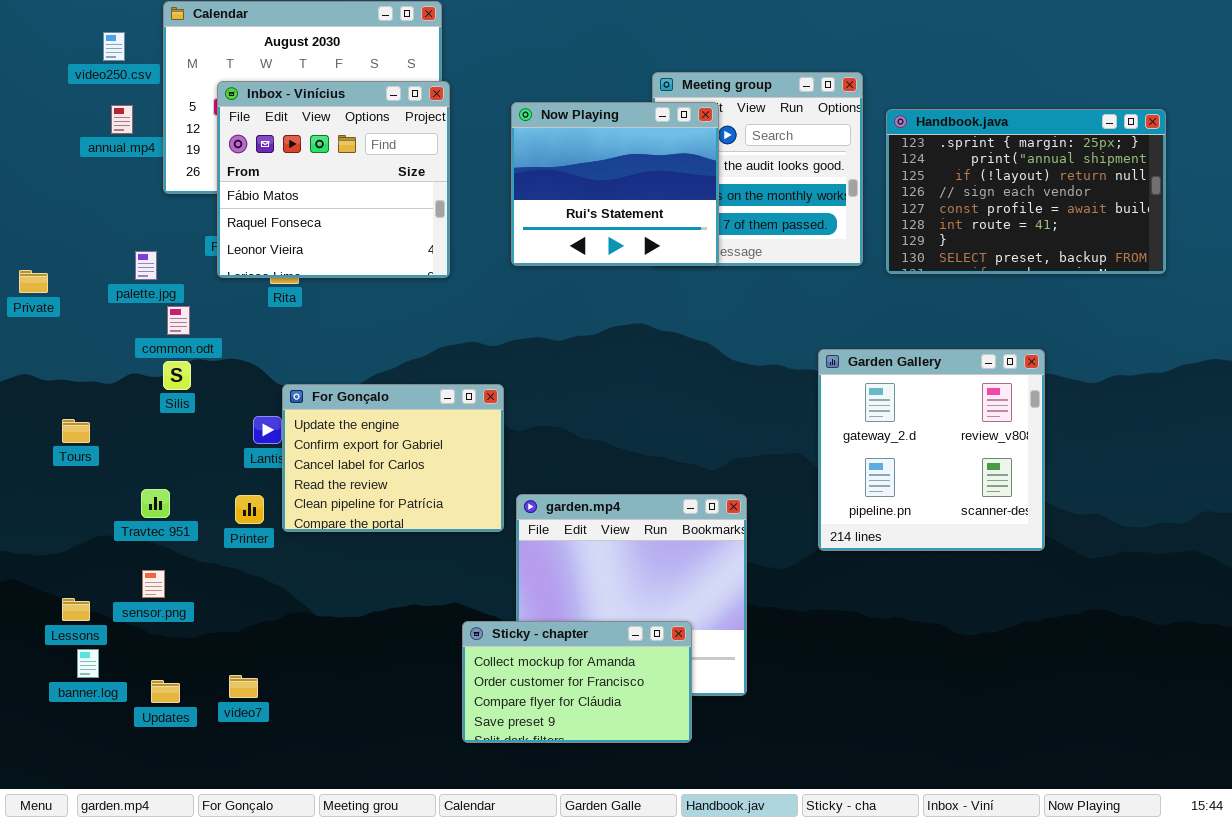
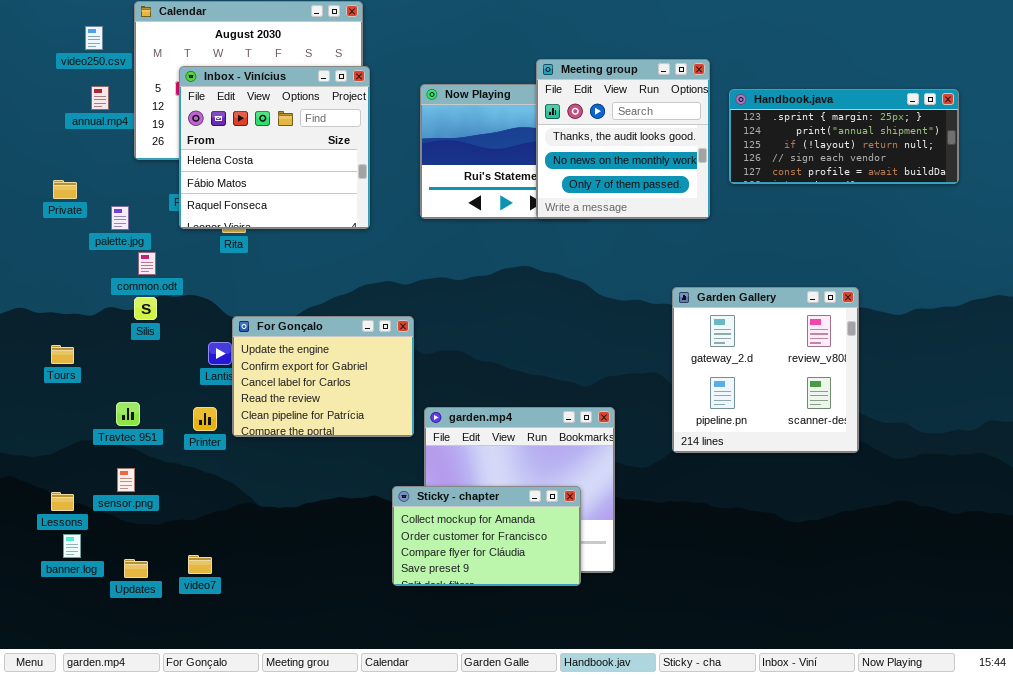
Meeting group: [652,72,863,266] -> [536,59,710,219], raised
Inbox - Vinícius: [217,81,450,278] -> [179,66,370,229], scrolled up 1 row
Handbook.java: [886,109,1166,274] -> [729,89,959,184], resized
Private: [19,270,48,293] -> [53,180,77,199], moved
Sticky - chapter: [462,621,692,743] -> [392,486,581,586], moved

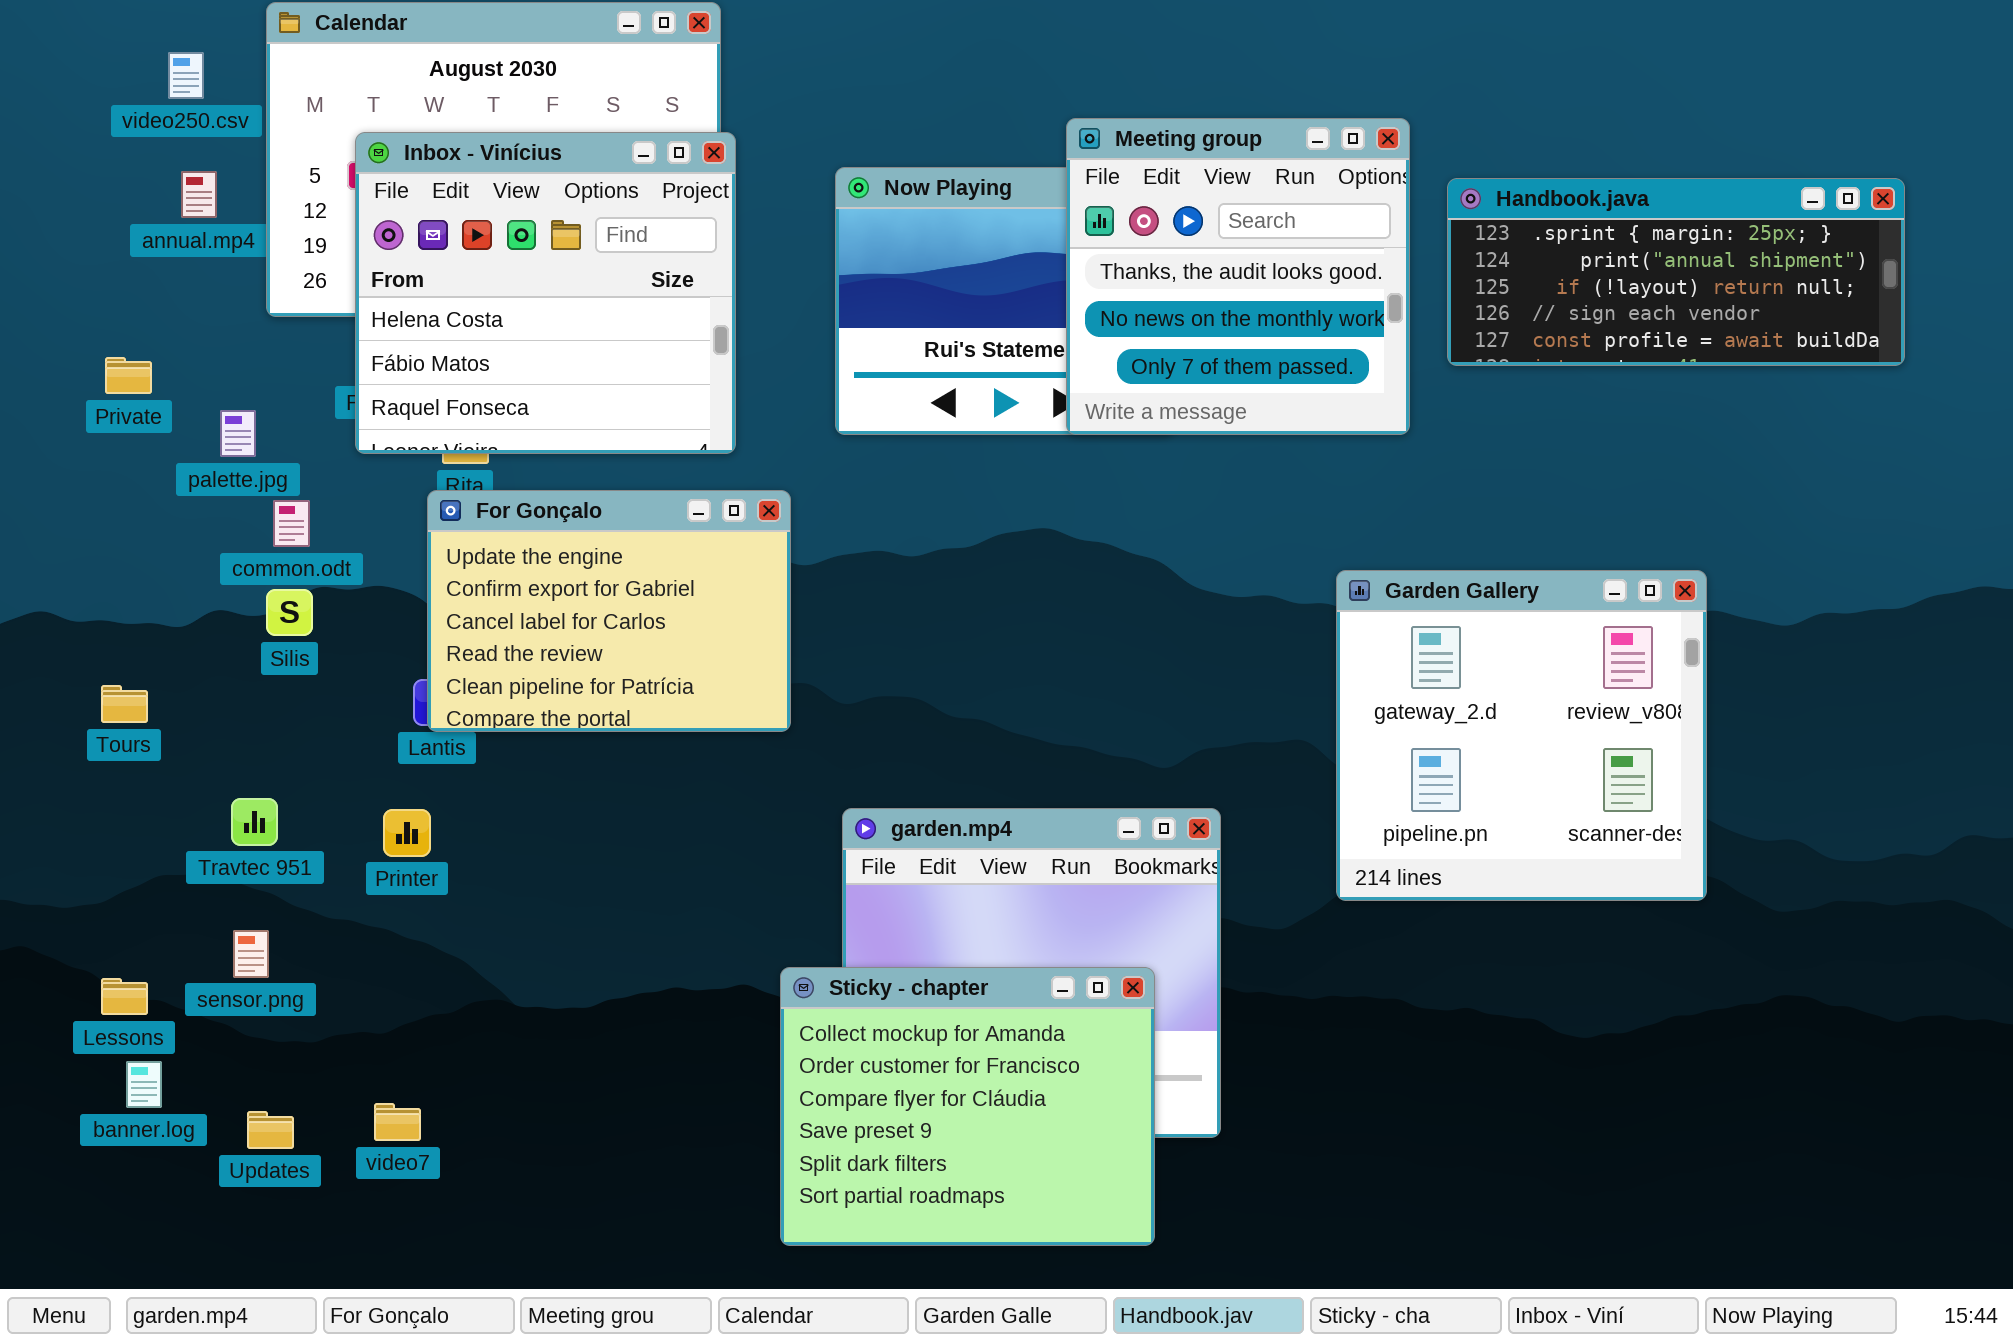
For Gonçalo: [232,316,414,437] -> [427,490,791,732], moved
Sticky - chapter: [392,486,581,586] -> [780,967,1155,1246], resized

